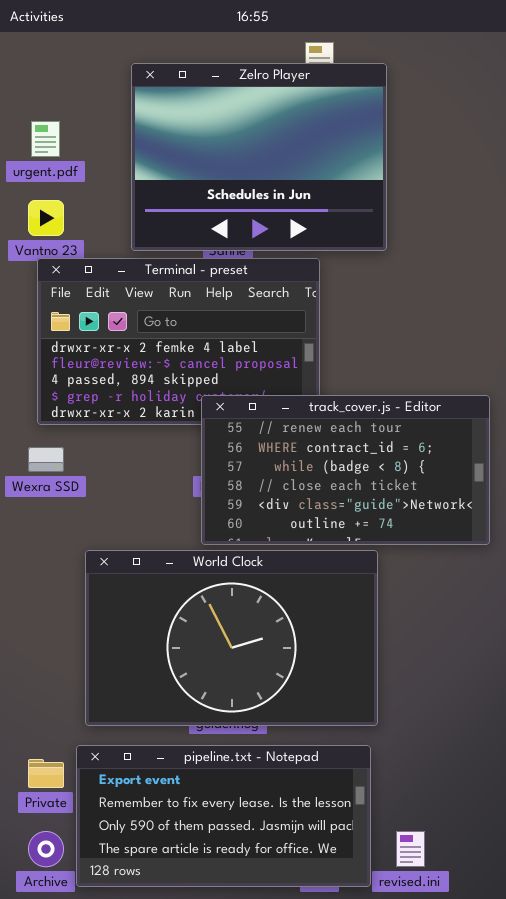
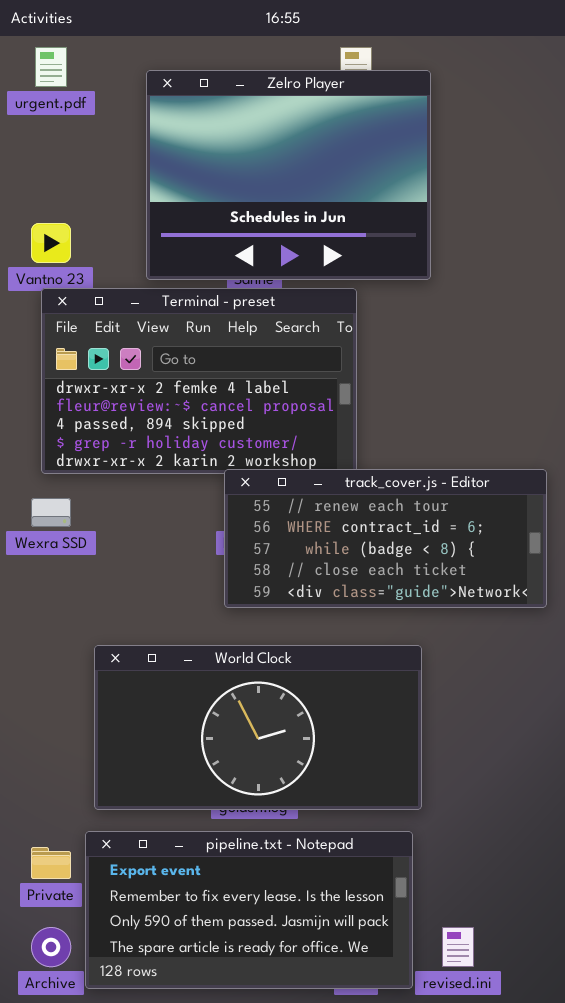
urgent.pdf: [31,121,60,157] -> [35,47,67,87], moved
track_cover.js - Editor: [201,395,490,545] -> [224,469,547,608], resized
World Clock: [85,550,378,726] -> [94,645,422,810], resized

